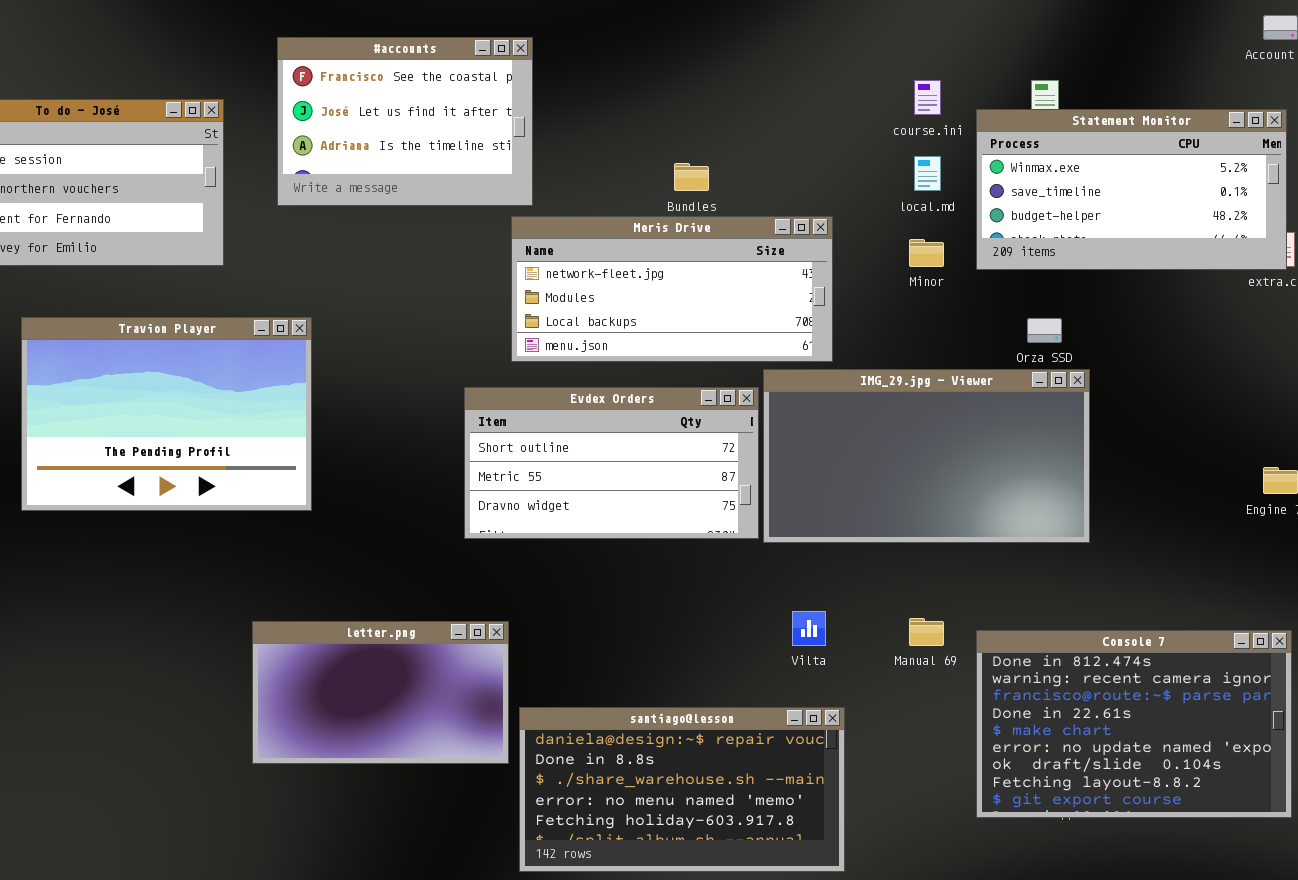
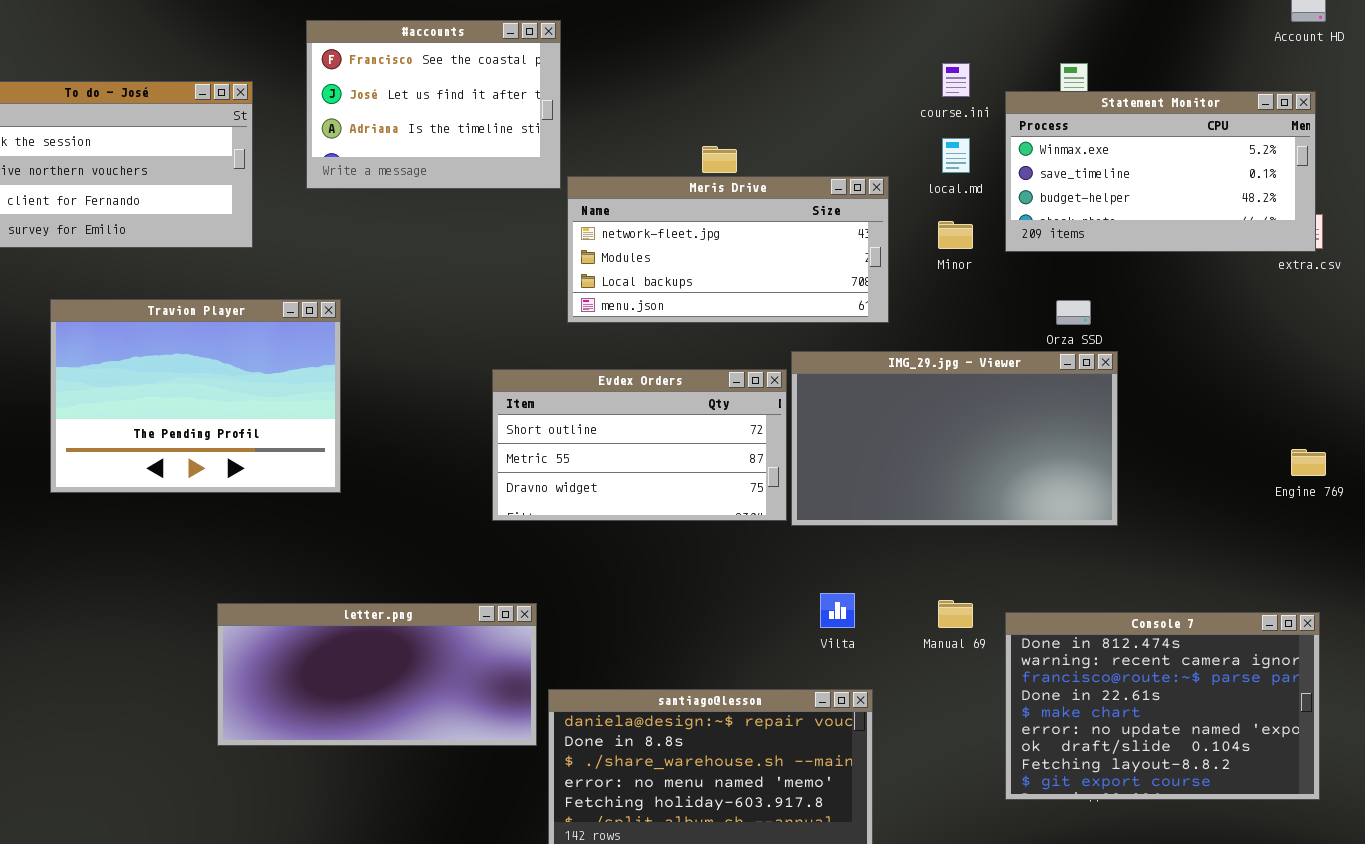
Meris Drive: [511,216,833,362] -> [567,176,889,323], moved
letter.png: [252,621,509,764] -> [217,603,537,746], resized

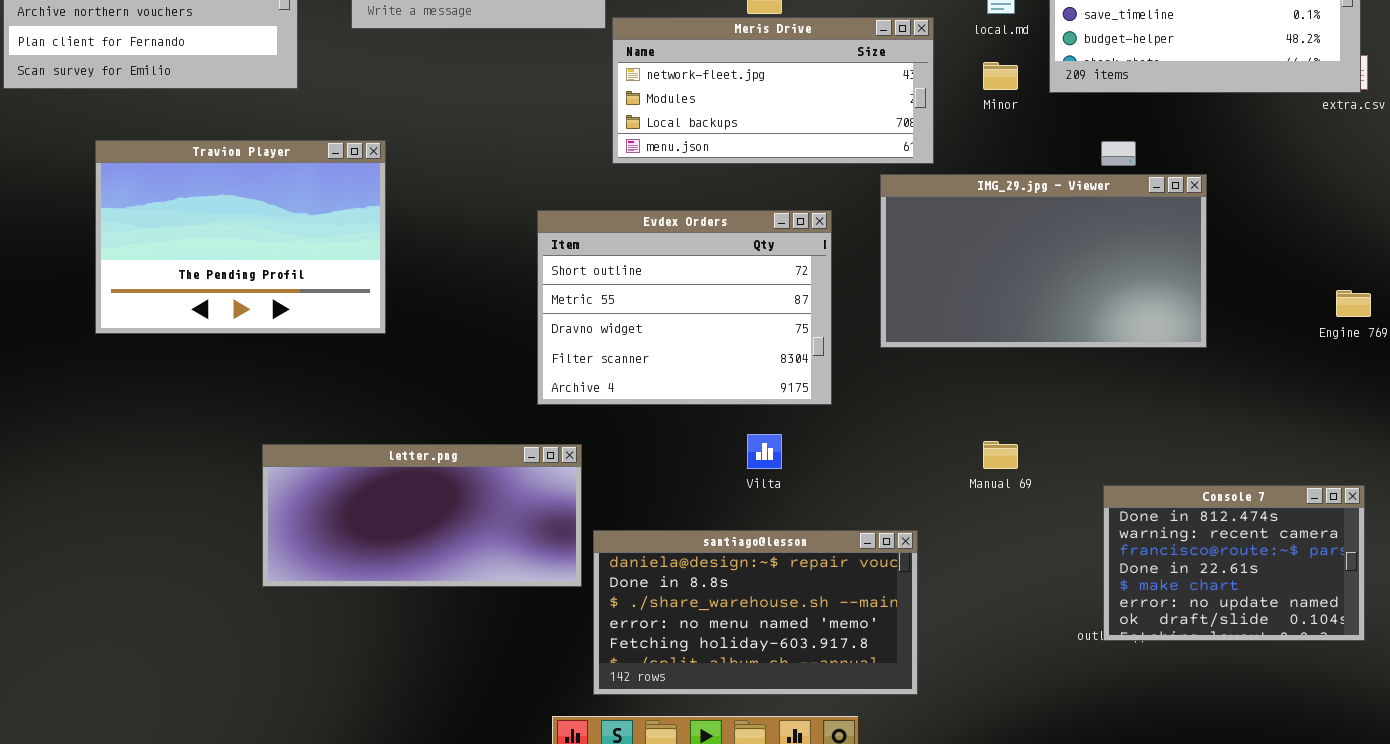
IMG_29.jpg - Viewer: [791,351,1118,526] -> [880,174,1207,348], moved
Evdex Orders: [492,369,787,521] -> [537,210,832,405], resized
Vilta: [820,593,855,628] -> [747,434,782,469], moved
Console 7: [1005,612,1320,800] -> [1103,485,1365,641], resized

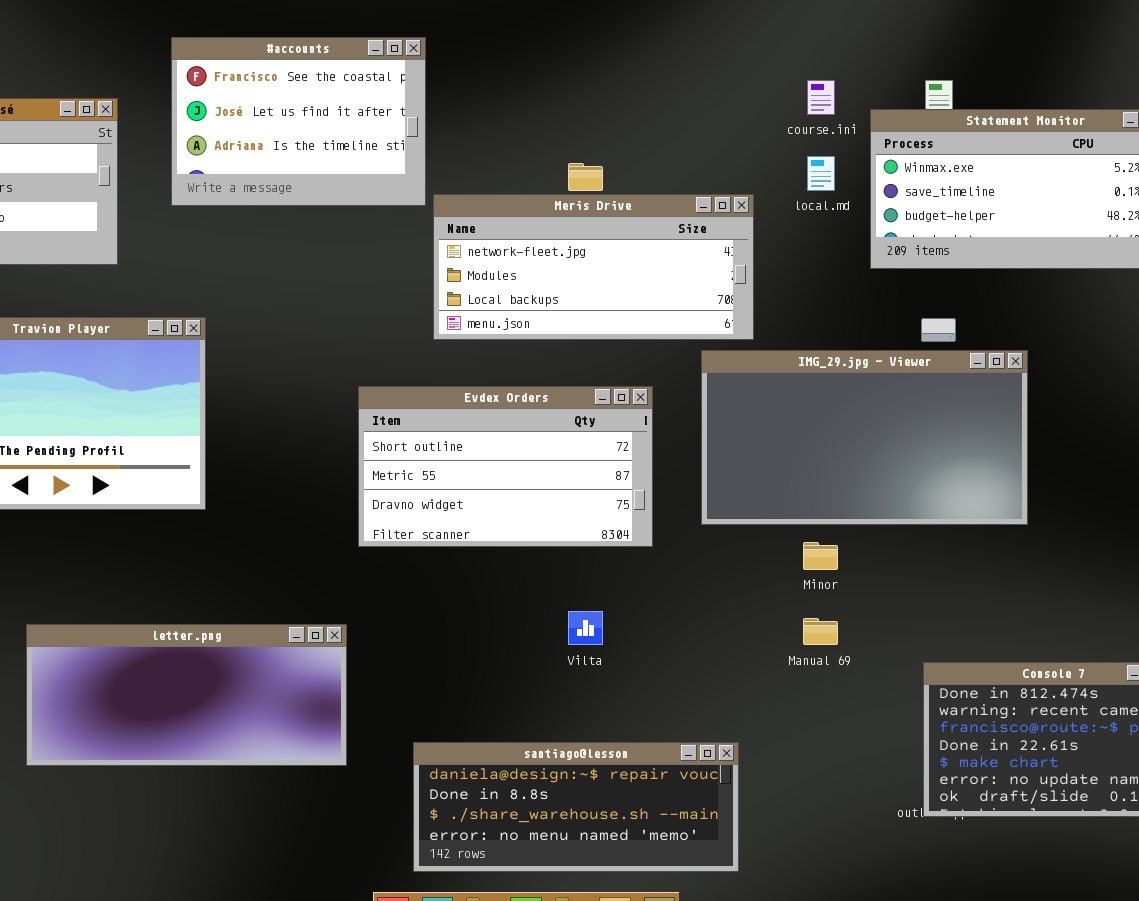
Minor: [983,62,1018,90] -> [803,542,838,570], moved
Evdex Orders: [537,210,832,405] -> [358,386,653,547], resized
letter.png: [262,444,582,587] -> [26,624,347,766], moved
santiago@lesson: [593,530,918,695] -> [413,742,739,872], resized

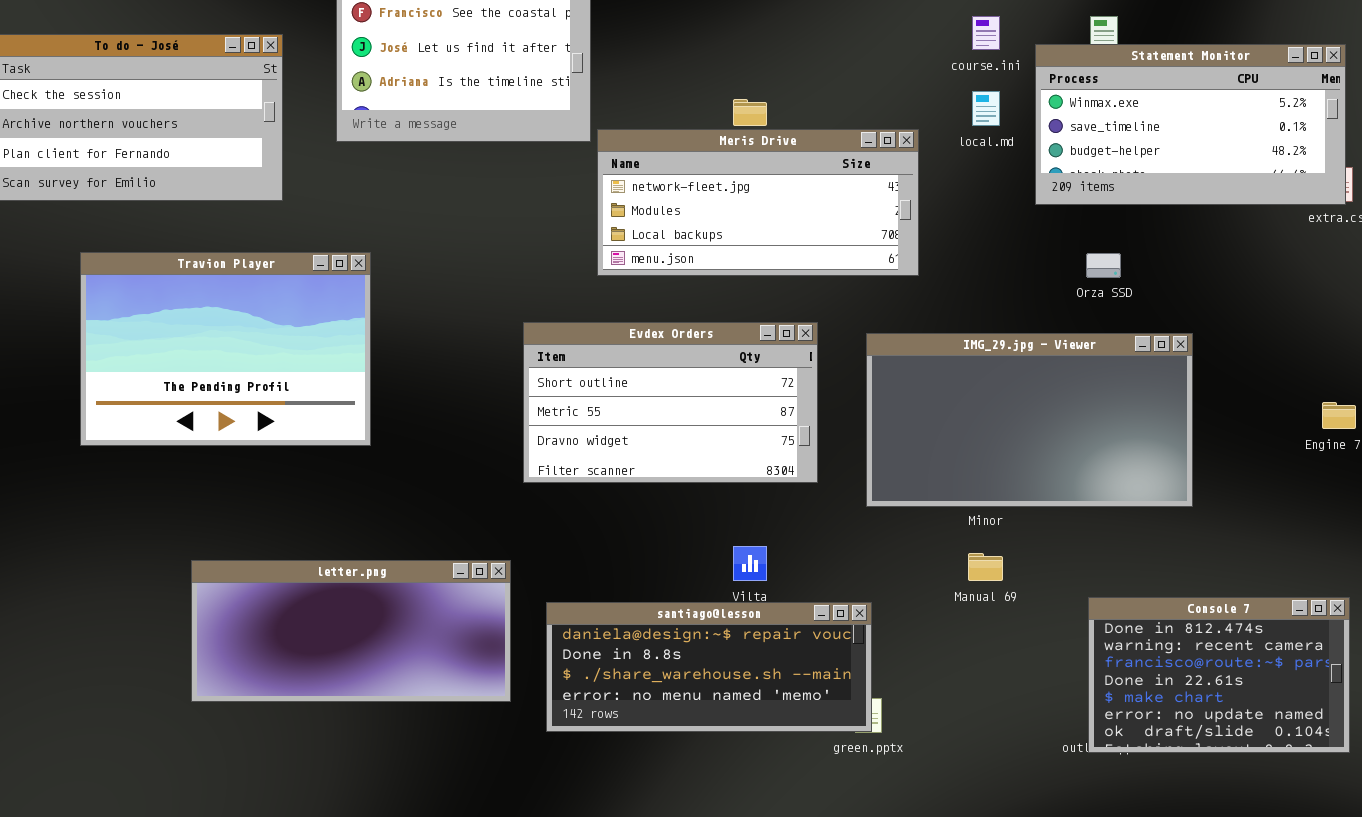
IMG_29.jpg - Viewer: [701,350,1028,525] -> [866,333,1193,507], moved
santiago@lesson: [413,742,739,872] -> [546,602,872,732], moved

